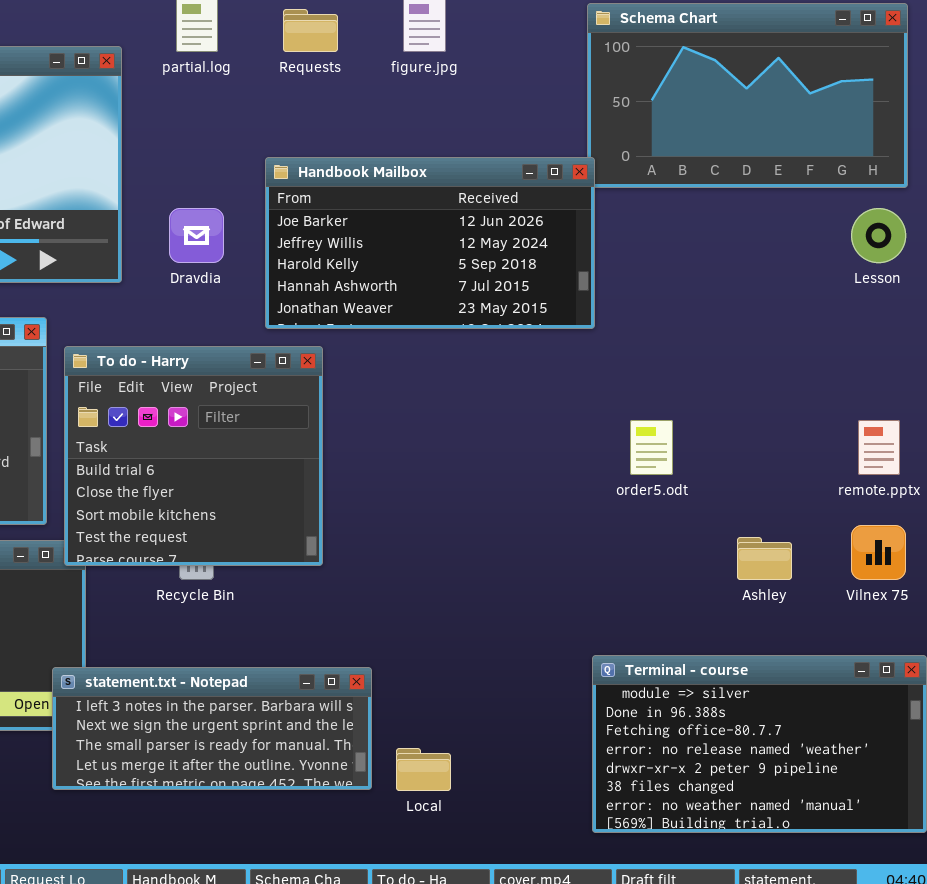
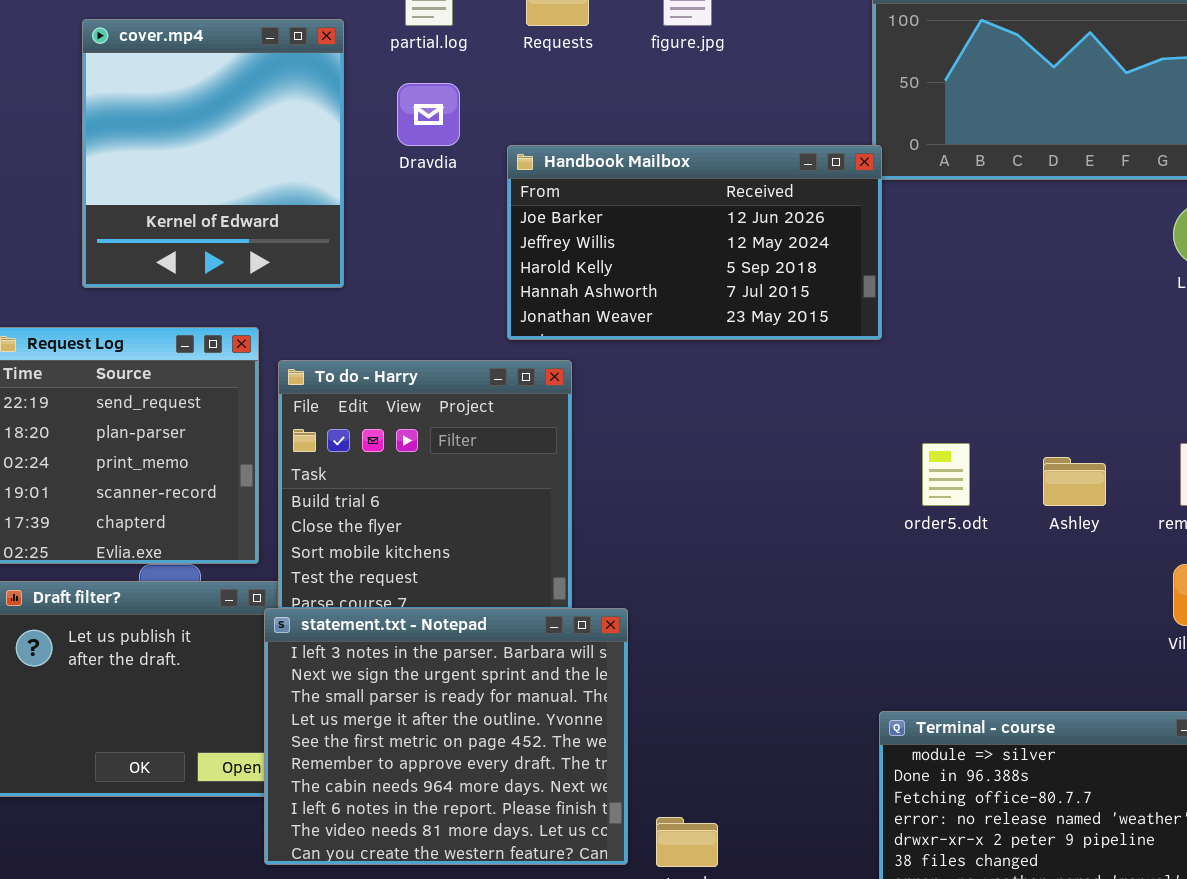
Dravdia: [169,208,224,263] -> [397,83,460,146], moved
Ashley: [737,537,792,580] -> [1043,457,1106,506], moved
statement.txt - Notepad: [52,667,372,790] -> [264,608,628,865], resized

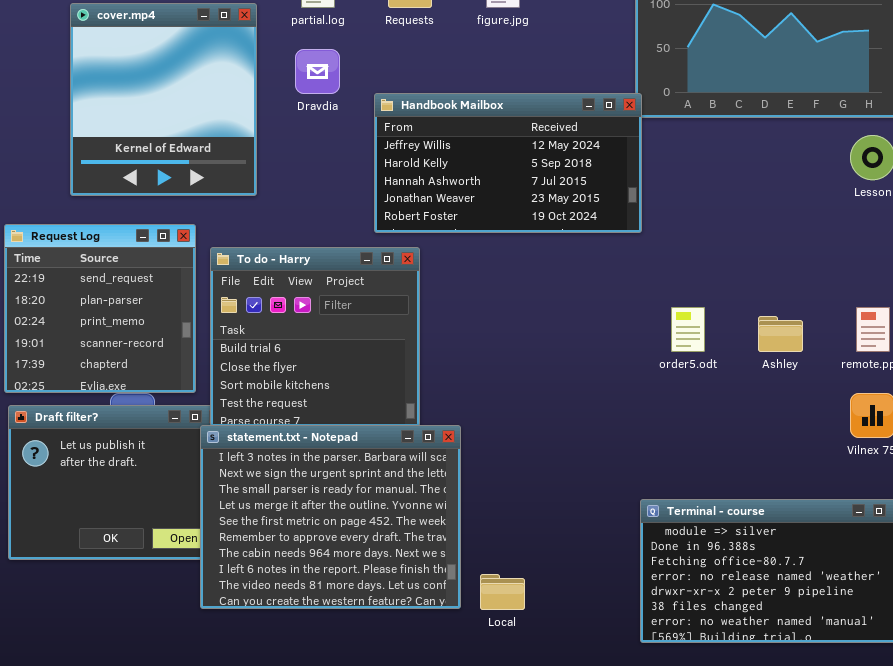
Handbook Mailbox: [507,145,882,340] -> [374,93,642,233], scrolled down 1 row

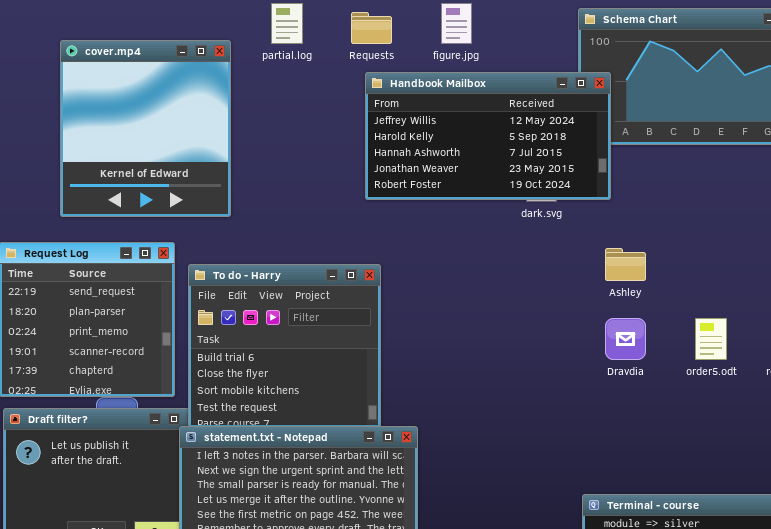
Dravdia: [295,49,340,94] -> [605,318,646,360], moved
Handbook Mailbox: [374,93,642,233] -> [365,72,611,200], moved
order5.odt: [671,307,705,352] -> [695,318,727,360], moved
Ashley: [758,316,803,352] -> [605,248,646,281], moved

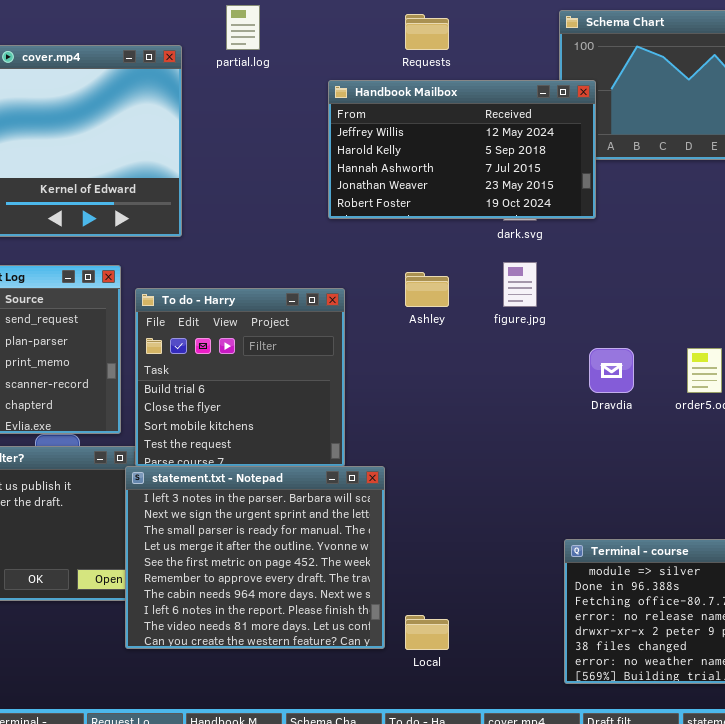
figure.jpg: [441,3,472,44] -> [503,262,537,307], moved
Requests: [351,12,392,44] -> [405,14,449,50], moved
Ashley: [605,248,646,281] -> [405,272,449,307], moved

